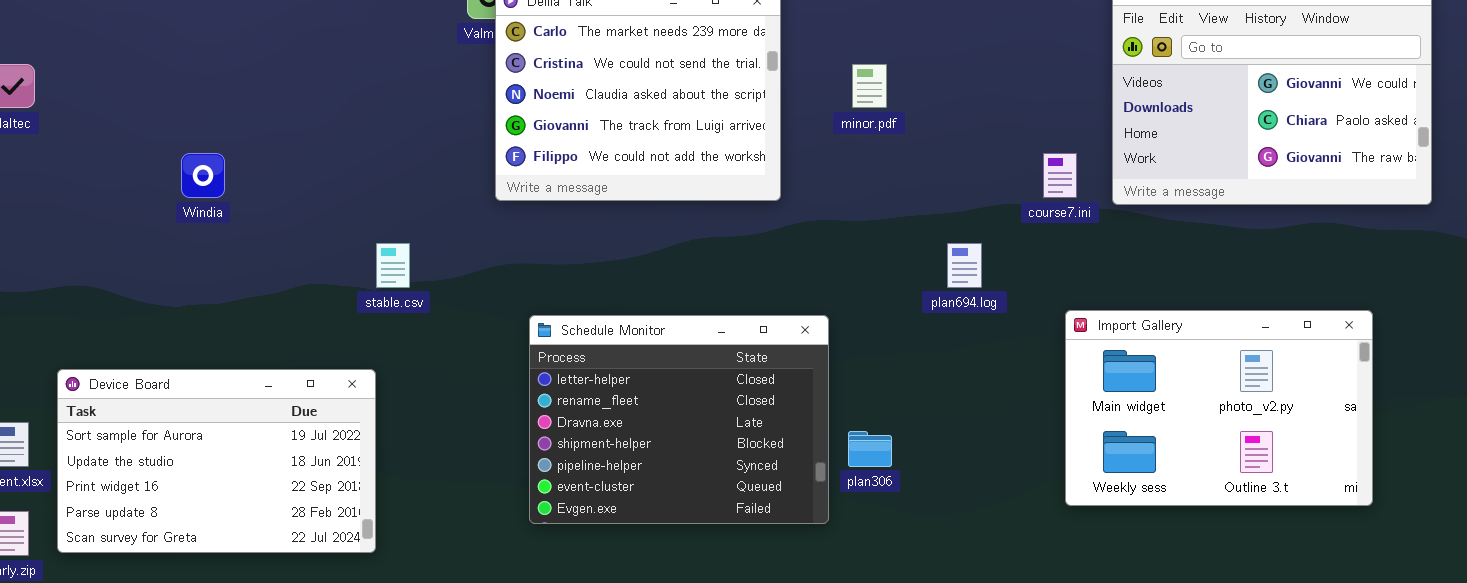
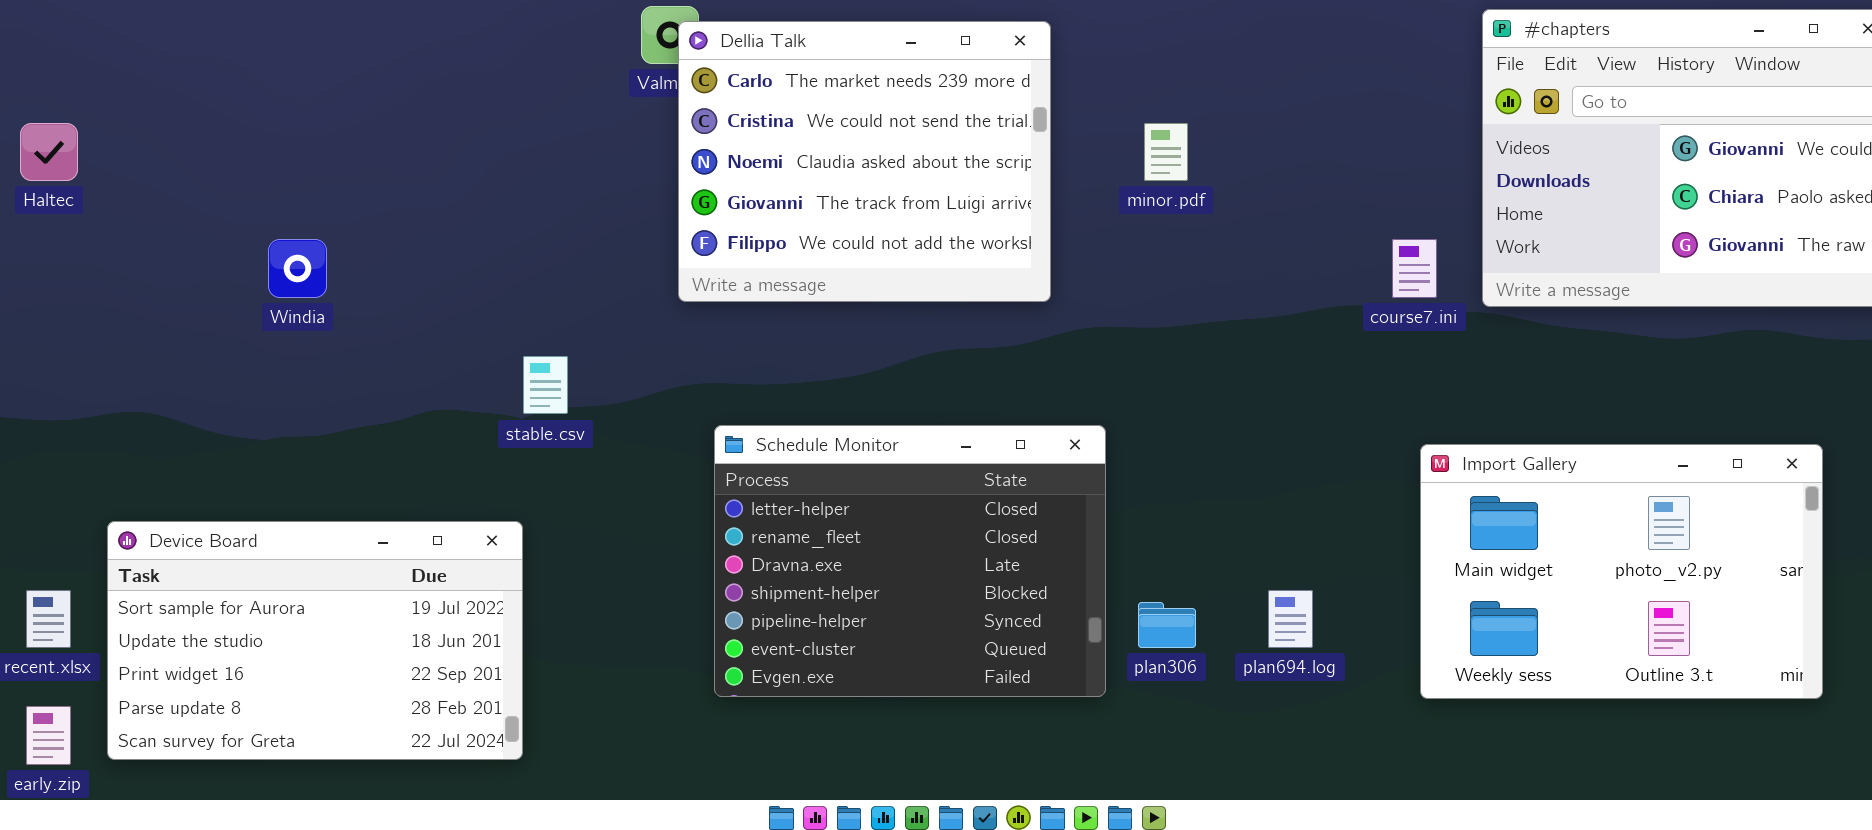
plan694.log: [947,243,982,288] -> [1268,590,1313,648], moved
Schedule Monitor: [529,315,829,524] -> [714,425,1106,697], moved

